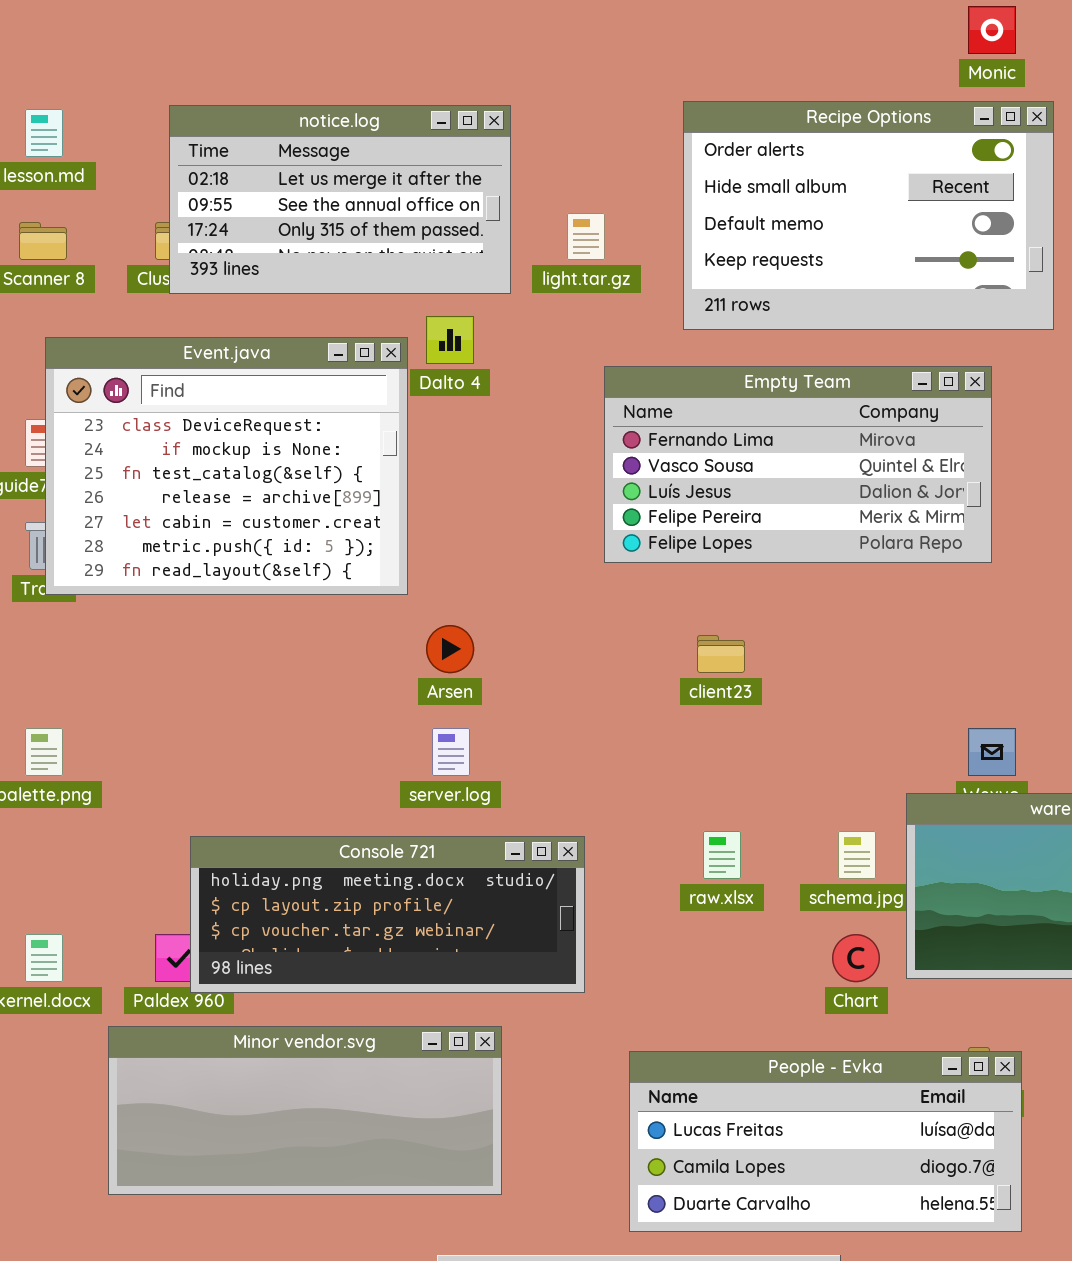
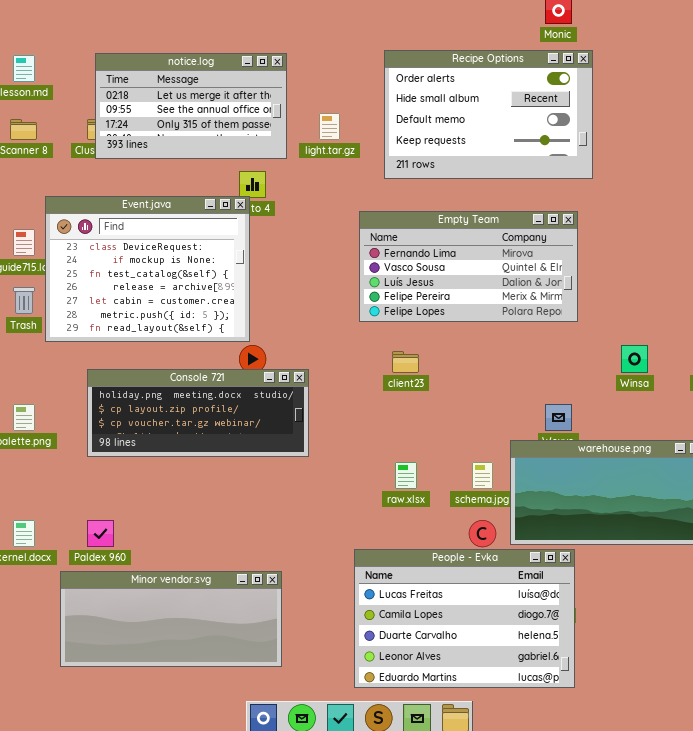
Event.java: [45,337,408,595] -> [45,196,250,342], moved
Empty Team: [604,366,992,563] -> [359,211,578,322], moved
Console 721: [190,836,585,993] -> [87,369,309,457], moved
People - Evka: [629,1051,1022,1232] -> [354,549,575,688], resized

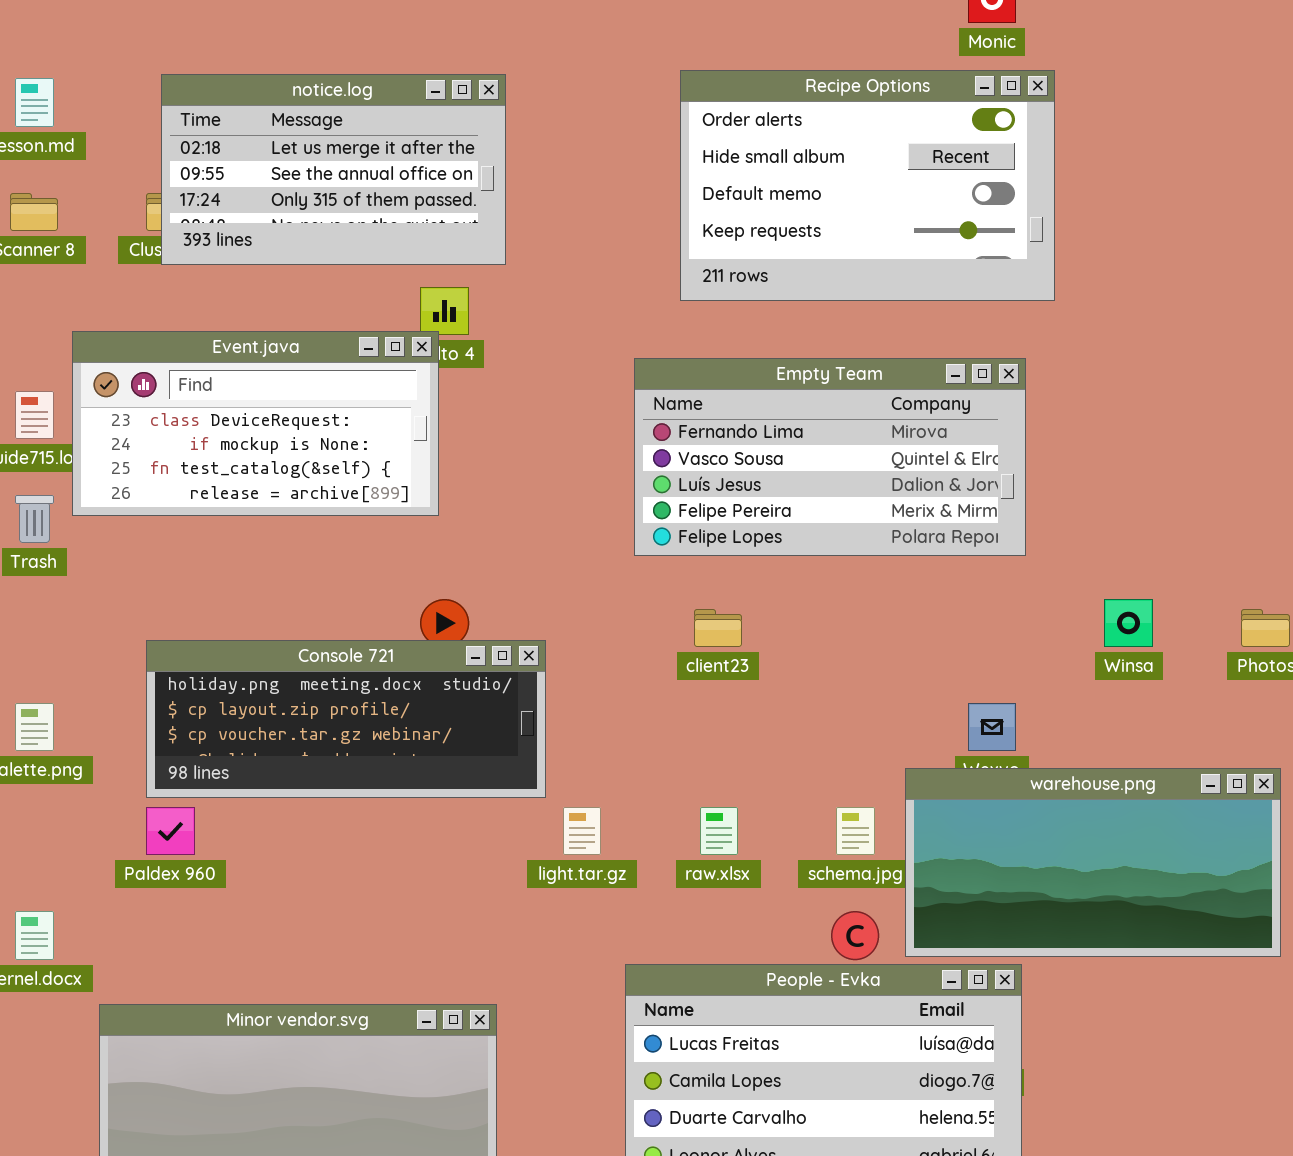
light.tar.gz: [319,113,340,140] -> [563,807,601,855], moved
Event.java: [45,196,250,342] -> [72,331,439,516], resized
Paldex 960: [87,520,114,547] -> [146,807,195,855], moved

